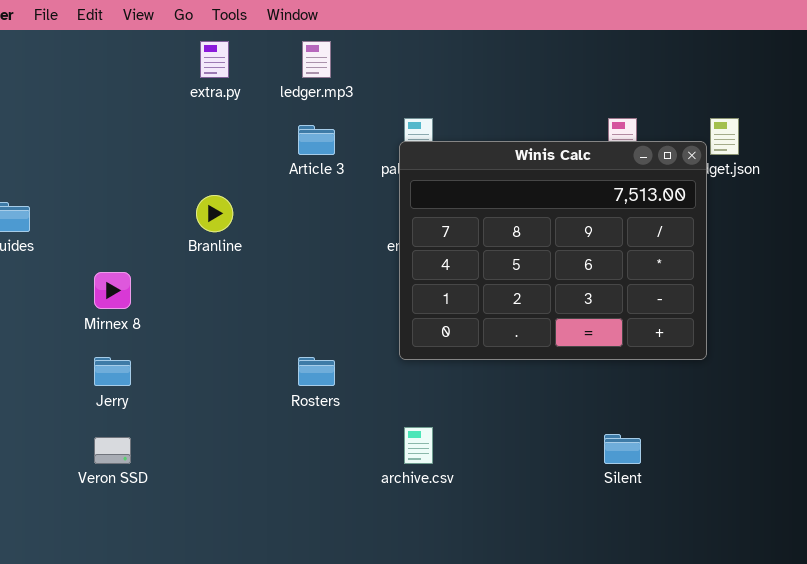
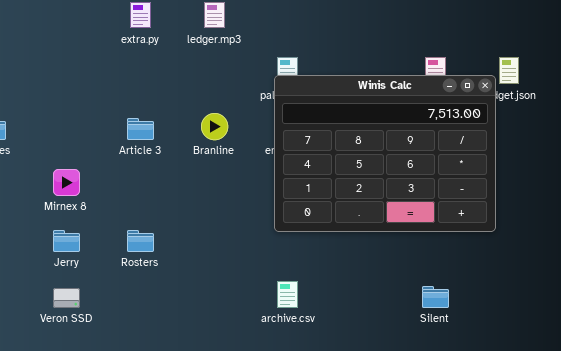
Article 3: [298,125,335,155] -> [127,118,154,140], moved
Branline: [196,195,233,232] -> [201,113,228,140], moved
Rosters: [298,357,335,386] -> [127,230,154,252], moved

